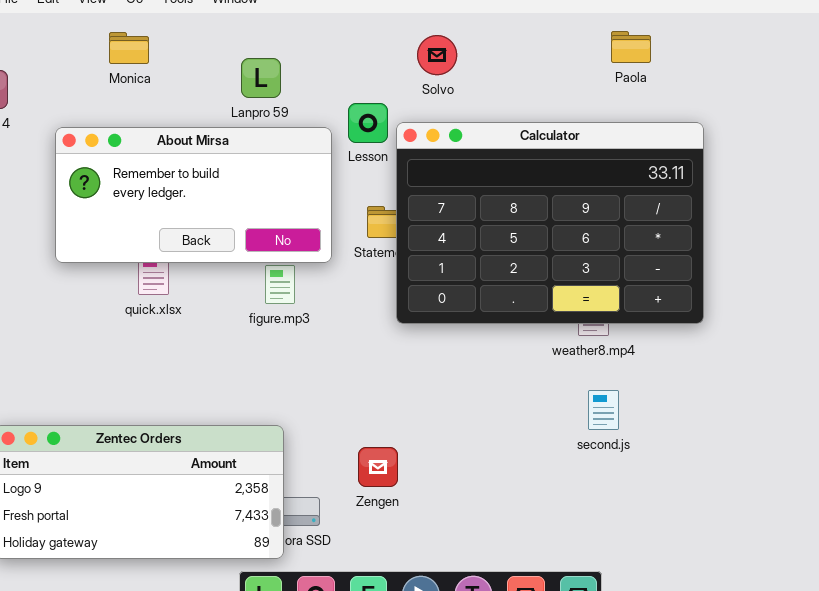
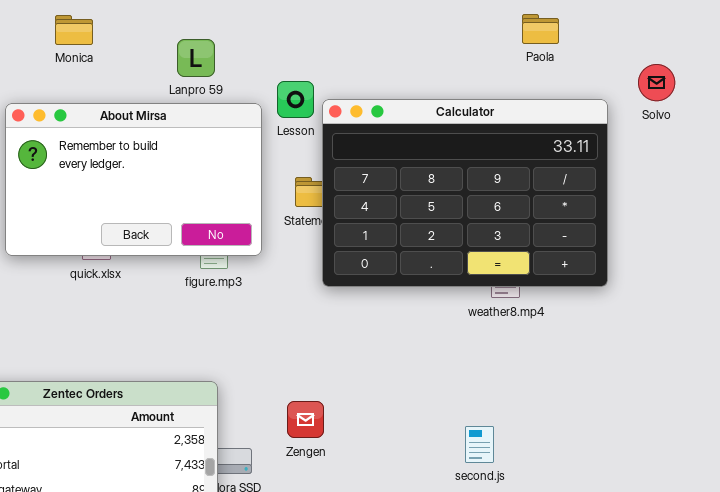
Solvo: [417,35,457,75] -> [638,64,675,101], moved
About Mirsa: [55,127,332,263] -> [5,103,262,256], resized
second.js: [588,390,619,430] -> [465,426,494,463], moved

